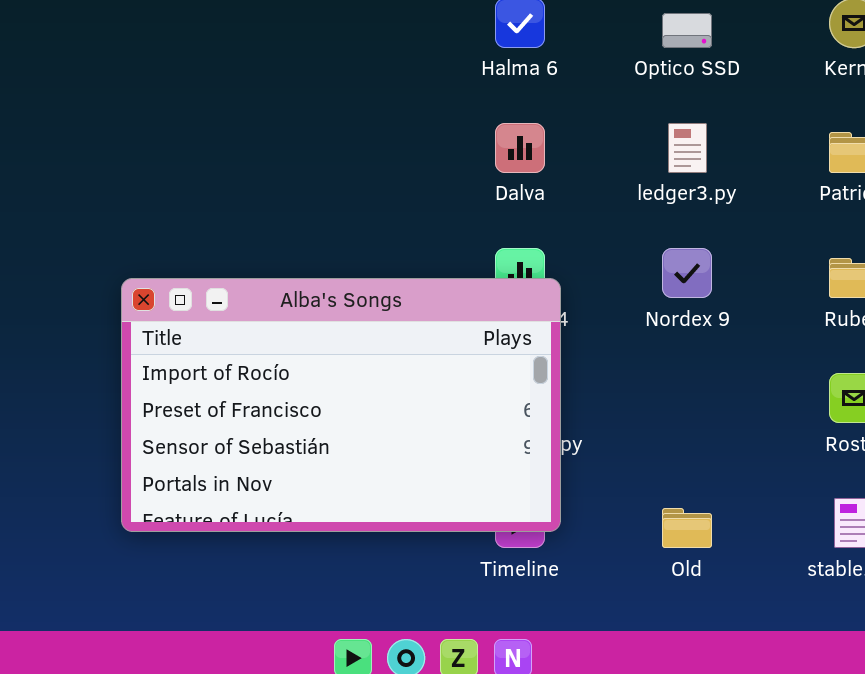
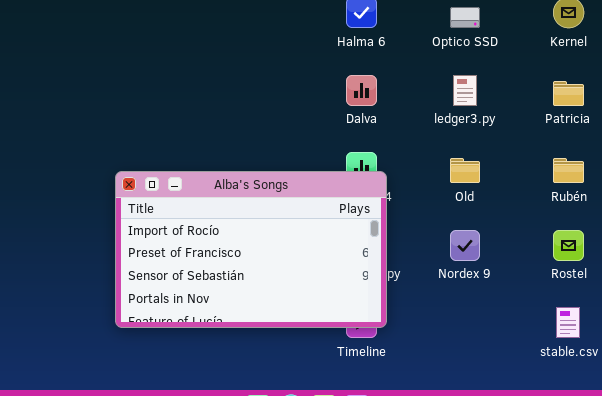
Nordex 9: [662,248,712,298] -> [450,230,480,261], moved
Old: [662,508,712,548] -> [450,158,480,183], moved

